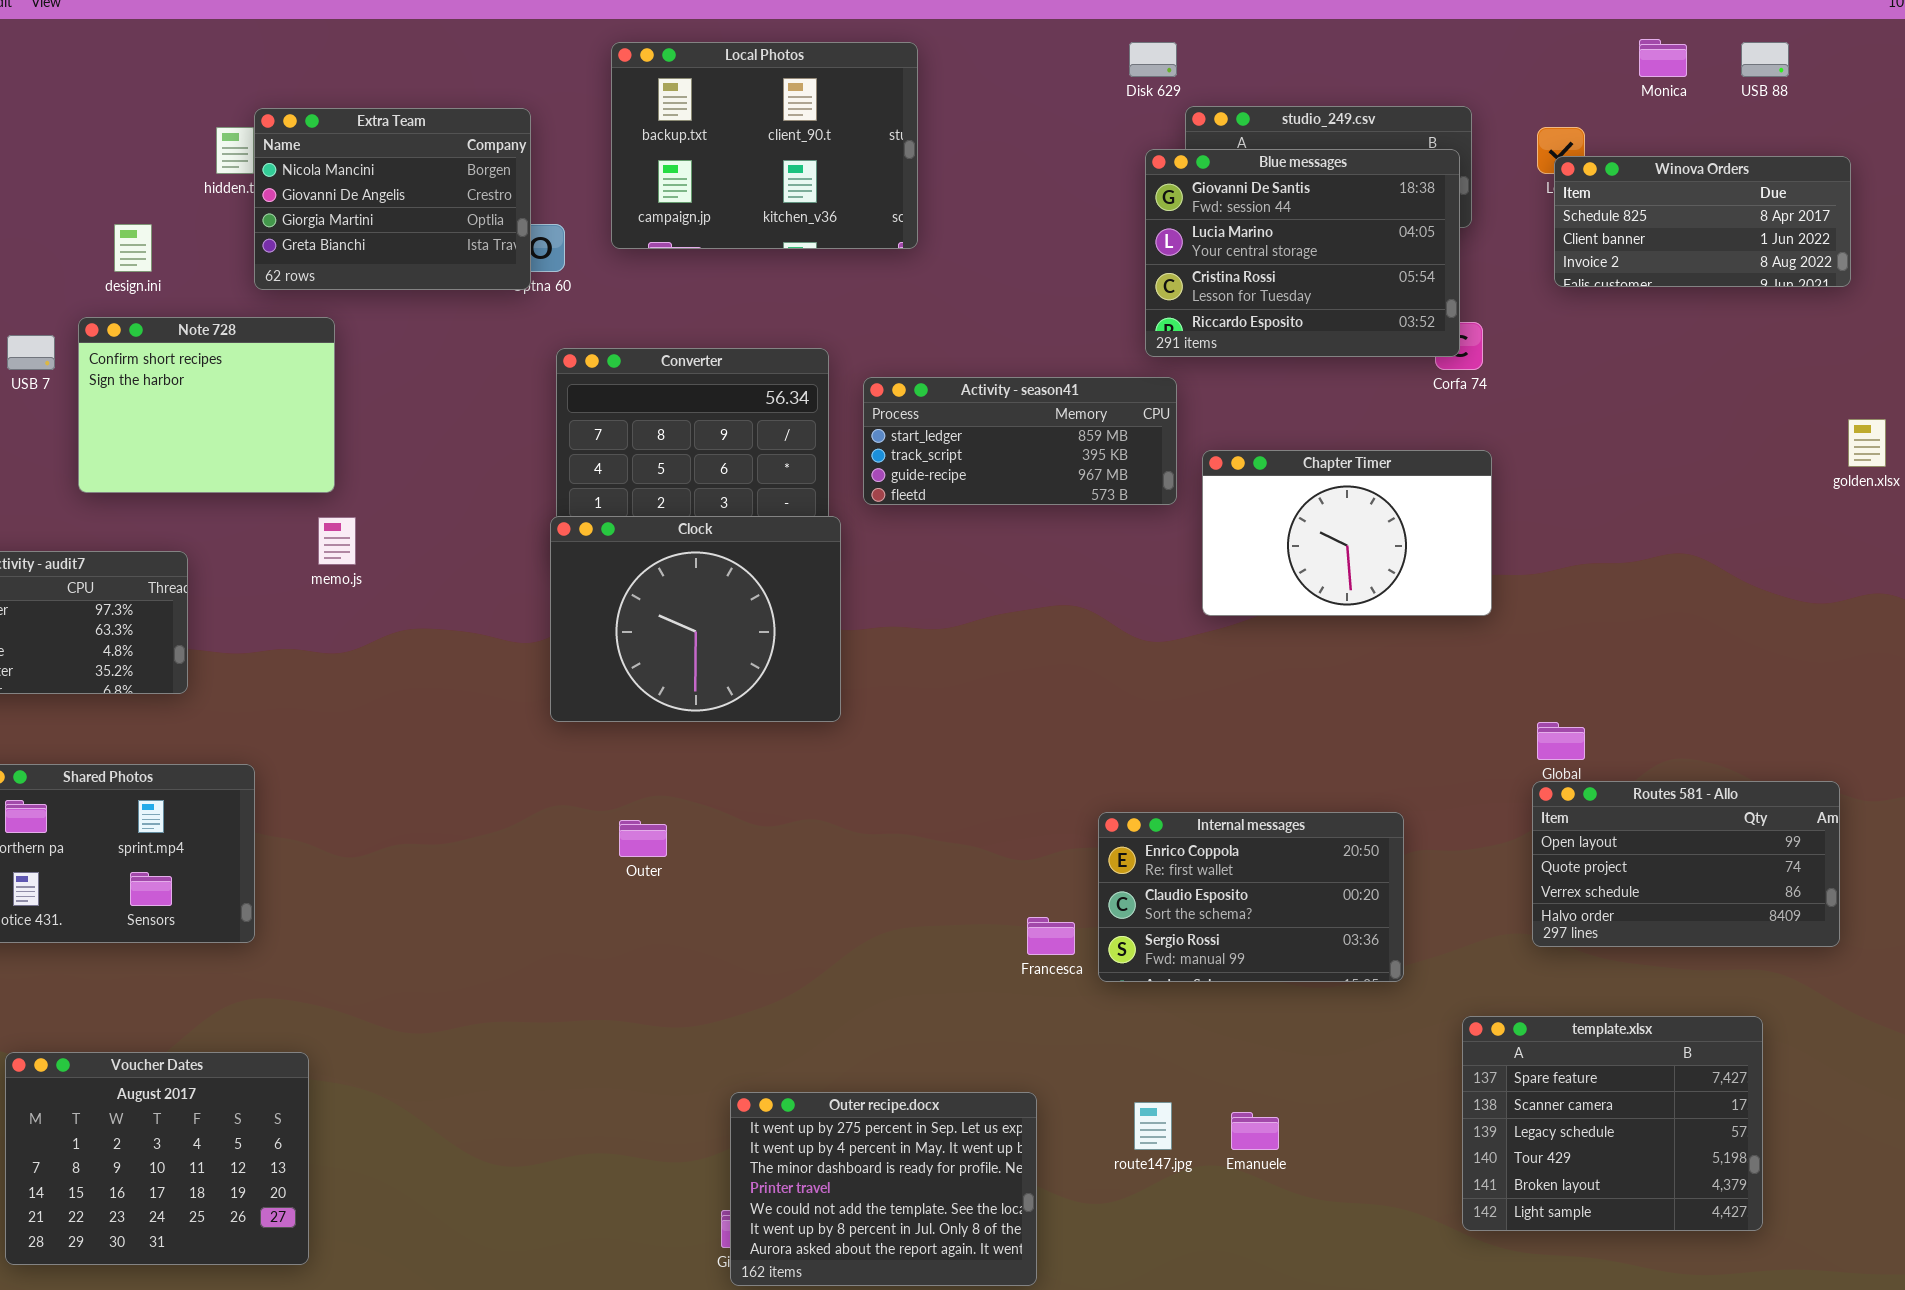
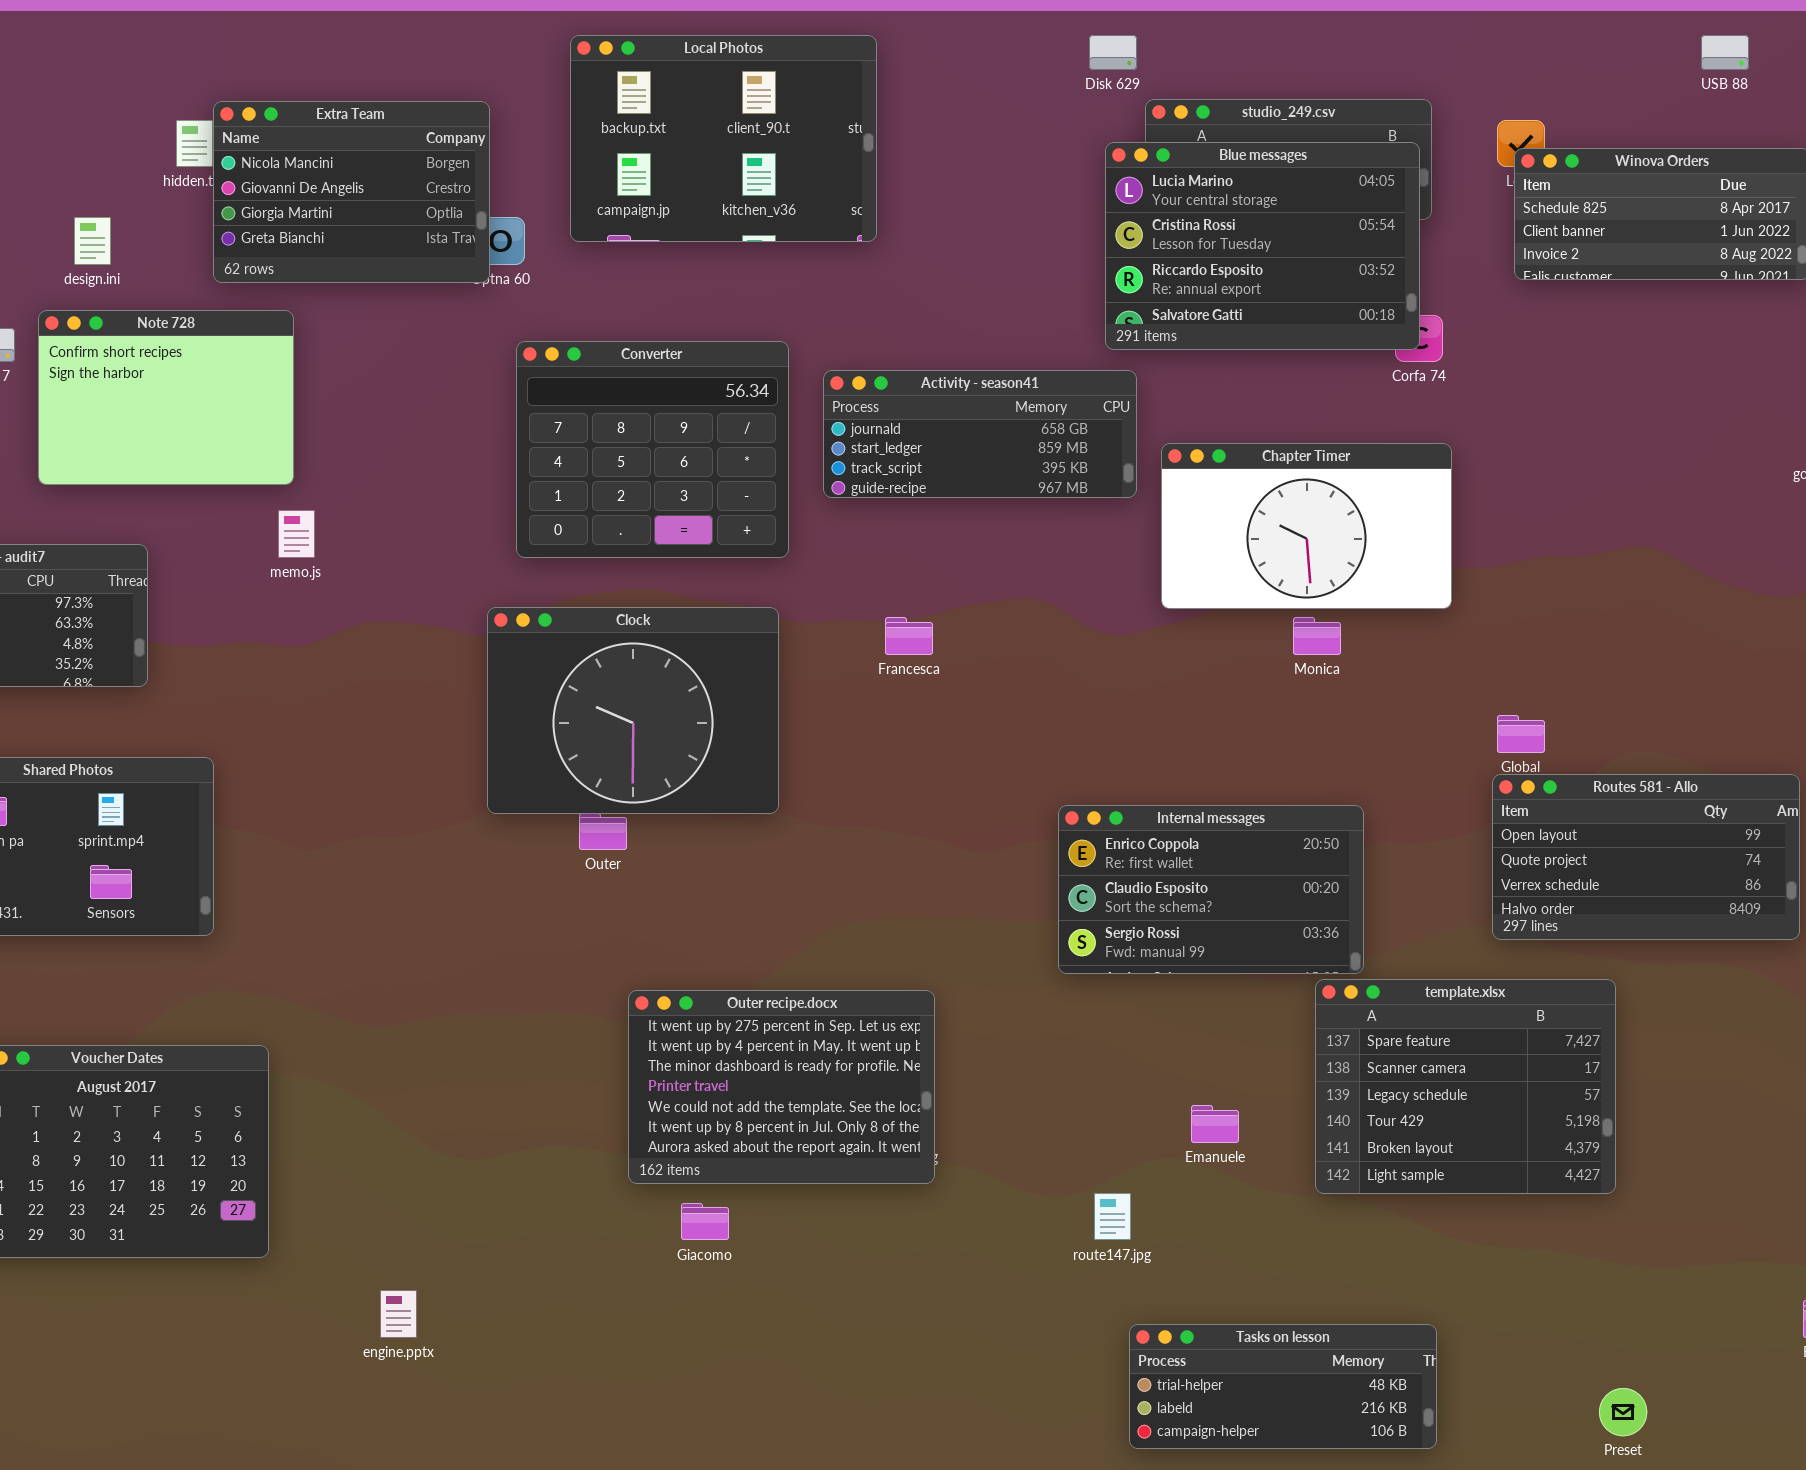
Monica: [1639,39,1687,77] -> [1293,617,1341,655], moved
Blue messages: [1145,149,1460,357] -> [1105,142,1420,350], scrolled down 1 row
Activity - season41: [863,377,1177,505] -> [823,370,1137,498], scrolled up 1 row
Clock: [550,516,841,722] -> [487,607,779,814], moved
Francesca: [1027,917,1075,955] -> [885,617,933,655], moved
template.xlsx: [1462,1016,1763,1231] -> [1315,979,1616,1194], moved
Outer recipe.docx: [730,1092,1037,1286] -> [628,990,935,1184], moved
route147.jpg: [1134,1102,1172,1150] -> [1094,1193,1131,1240], moved

